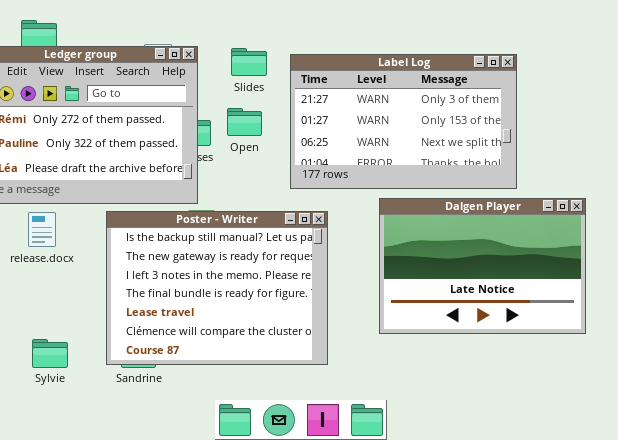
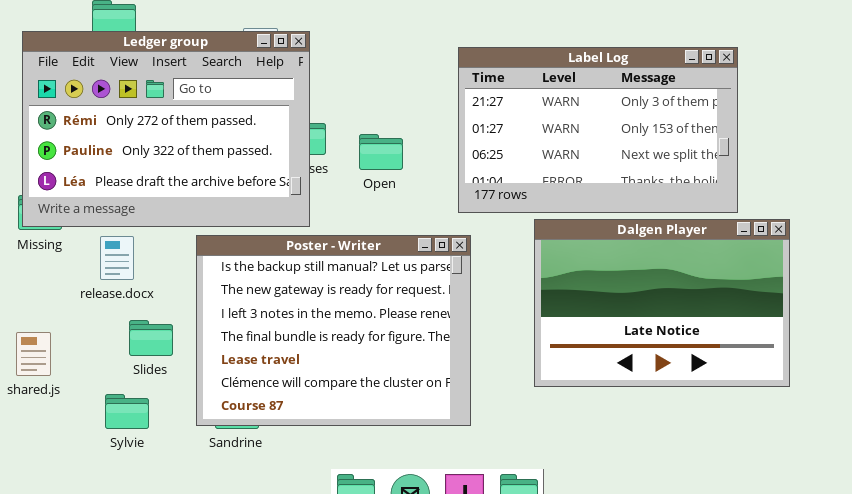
Slides: [231,48,267,76] -> [129,320,173,356], moved
Label Log: [290,54,517,189] -> [458,47,738,213], moved
Open: [227,108,262,136] -> [359,134,403,170], moved

